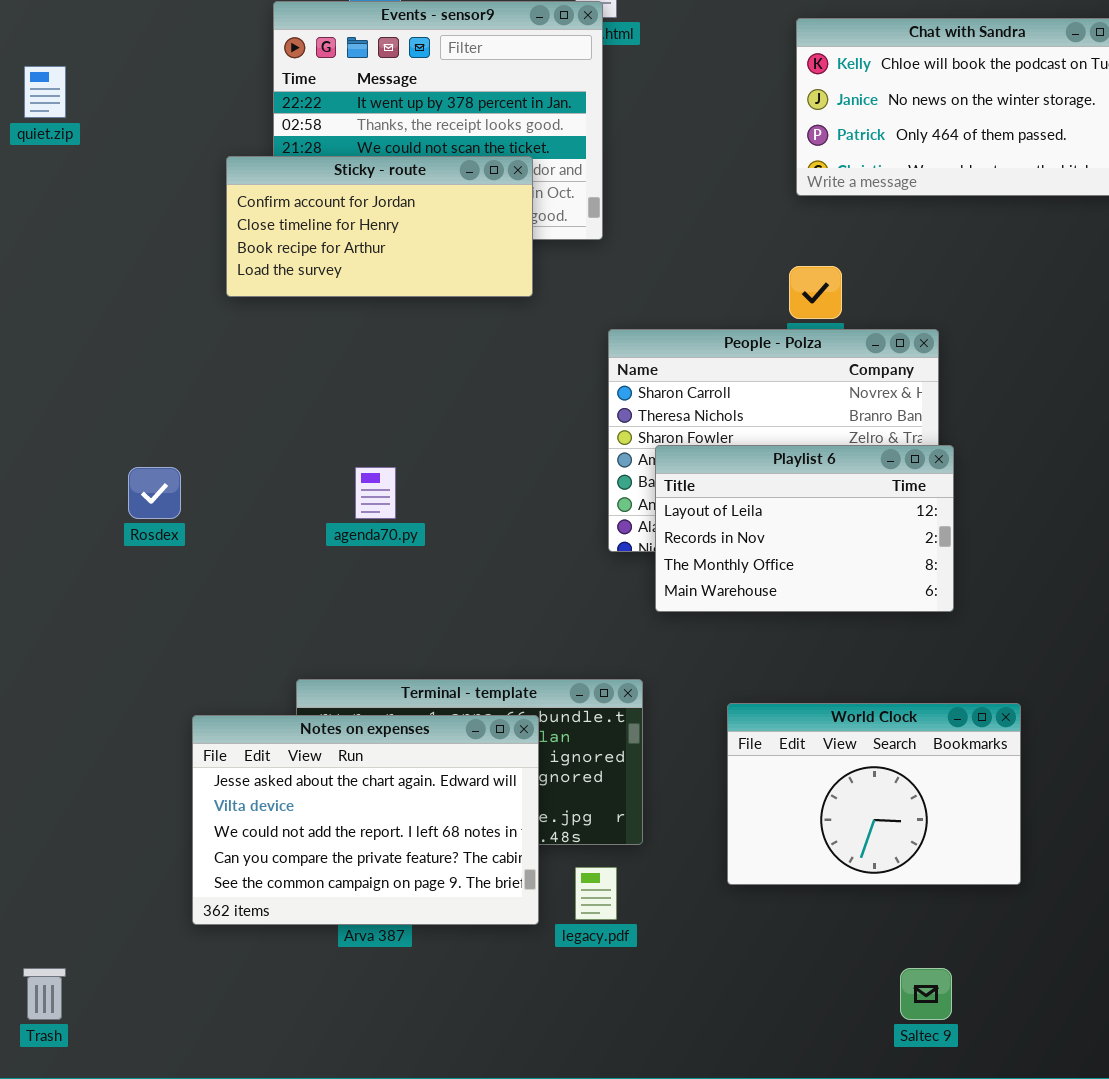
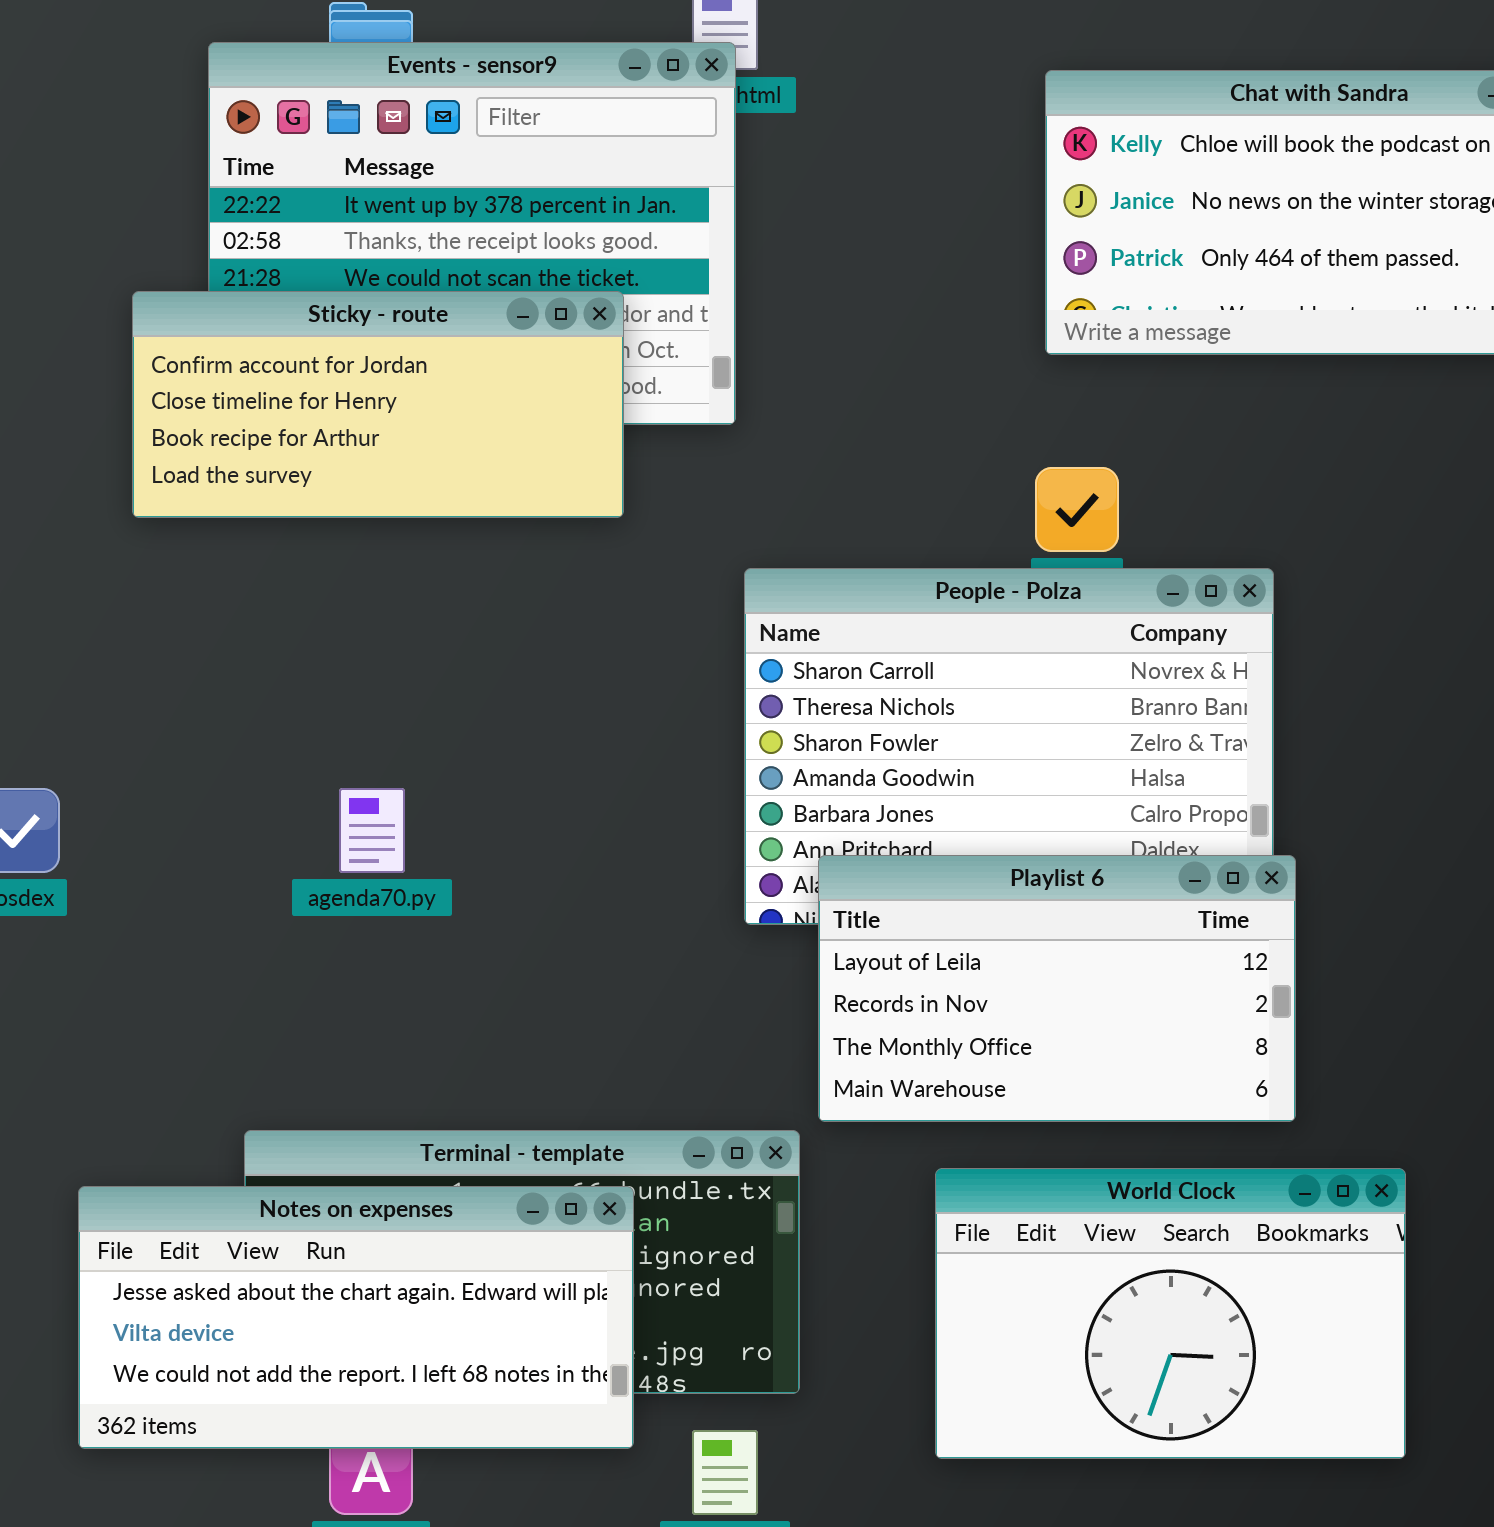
Playlist 6: [655,445,954,612] -> [818,855,1296,1122], moved
Notes on expenses: [192,715,539,925] -> [78,1186,634,1449], resized

